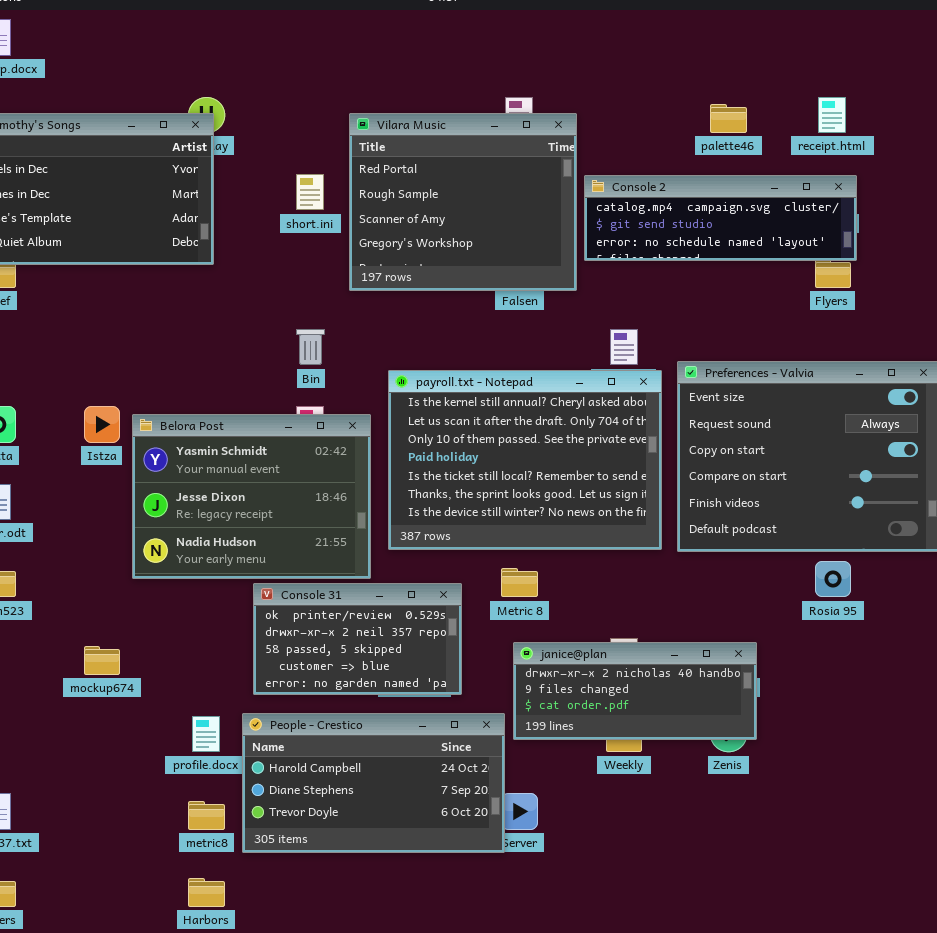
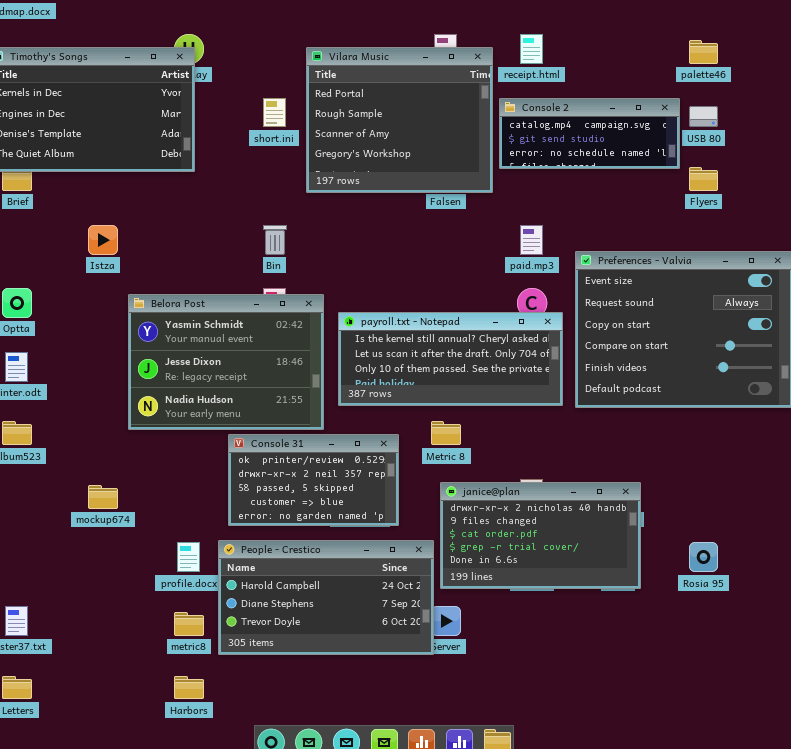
receipt.html: [818,97,846,133] -> [520,34,543,64], moved
palette46: [710,104,747,133] -> [689,40,718,64], moved
Console 2: [584,175,857,261] -> [499,98,680,169], resized
payroll.txt - Notepad: [388,370,662,550] -> [338,312,563,406], resized
Istza: [84,406,120,443] -> [88,225,118,255], moved
Rosia 95: [815,561,851,597] -> [689,542,718,572], moved
janice@plan: [513,642,757,740] -> [440,482,641,589], resized

